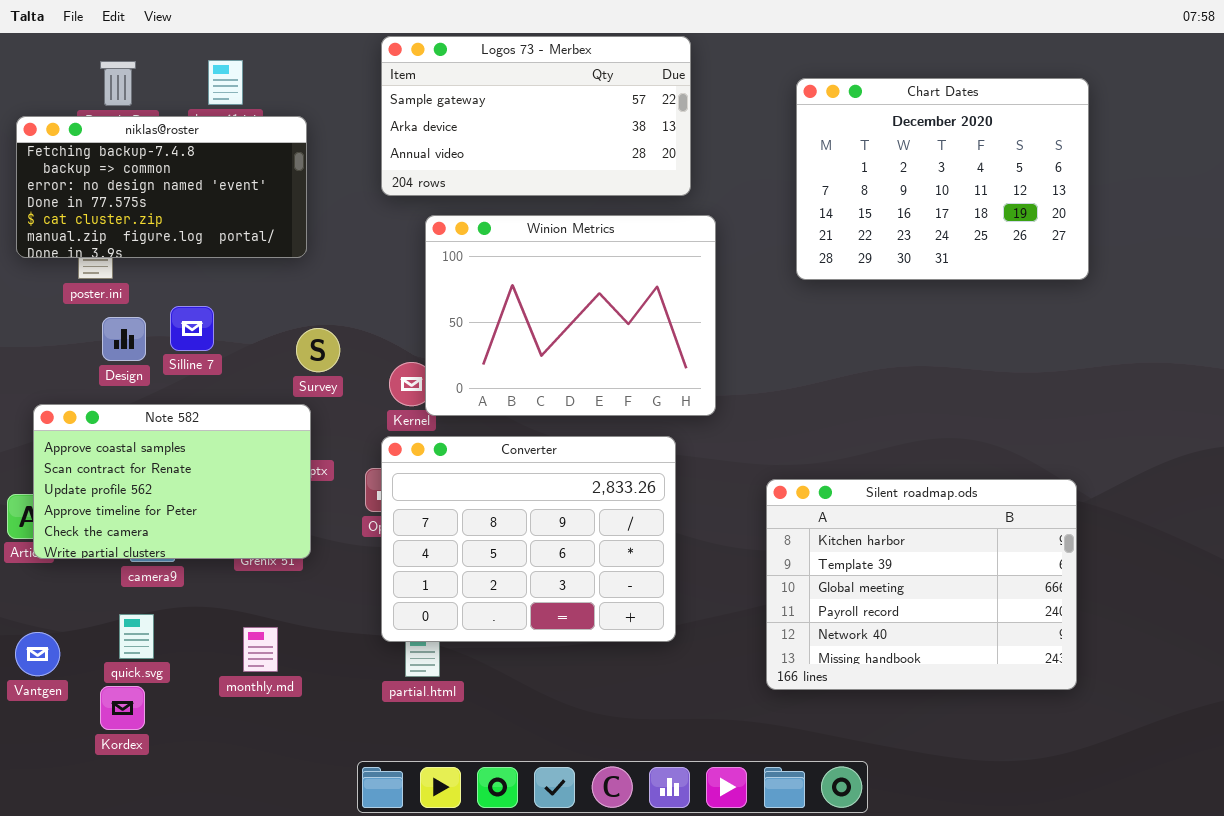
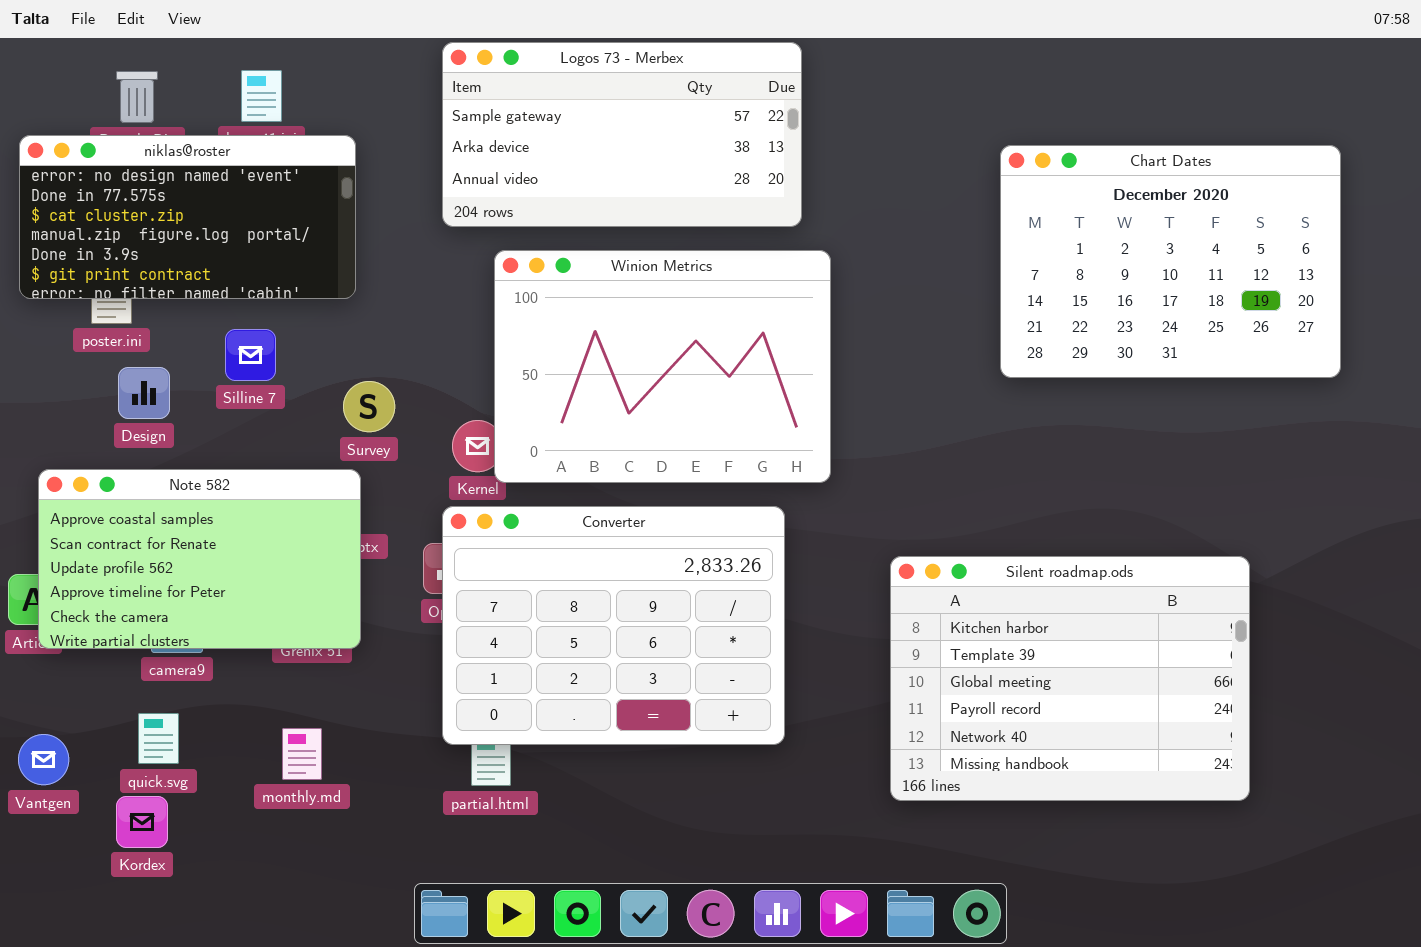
Chart Dates: [796,78,1089,280] -> [1000,145,1341,378], moved
niklas@roster: [16,116,307,258] -> [19,135,356,299], scrolled down 2 rows
Silline 7: [170,306,214,351] -> [225,329,276,381], moved

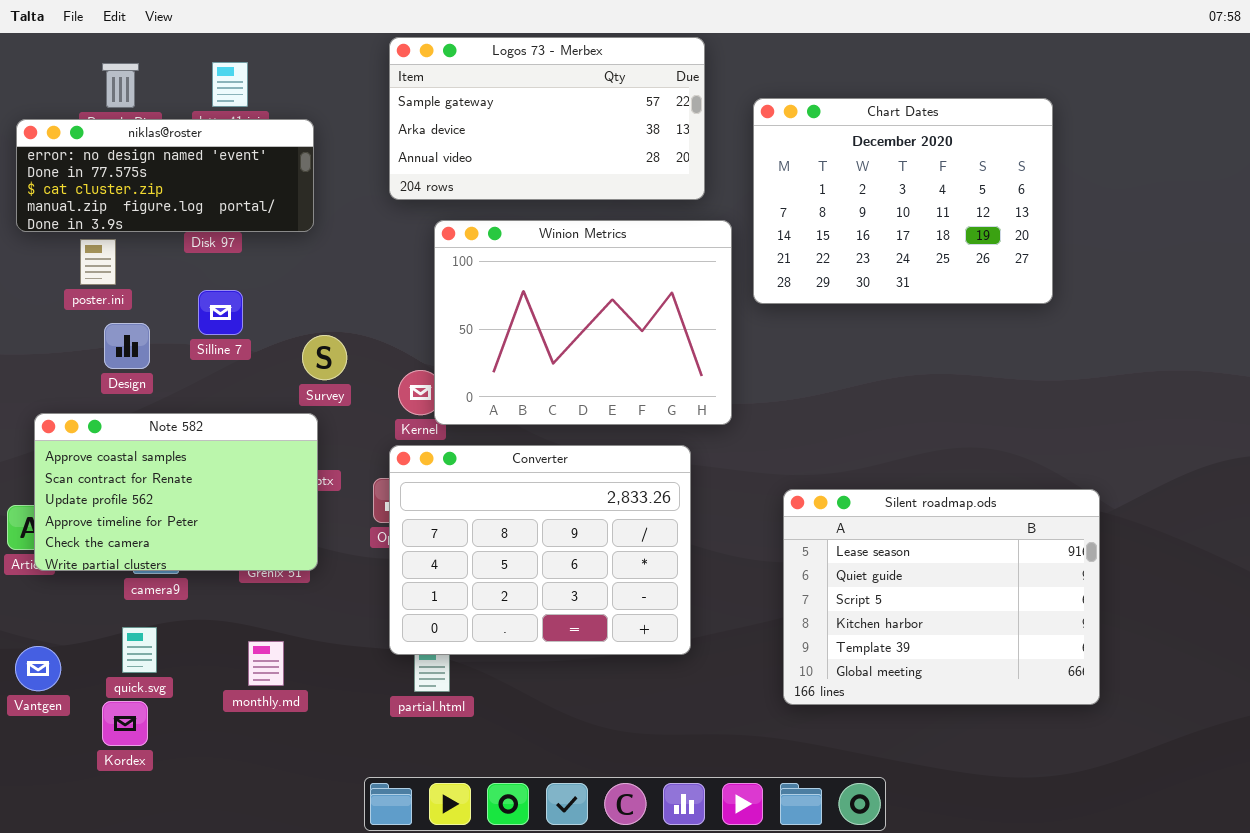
niklas@roster: [19,135,356,299] -> [16,119,314,232], resized
Chart Dates: [1000,145,1341,378] -> [753,98,1053,304], moved
Silent roadmap.ods: [890,556,1250,801] -> [783,489,1100,705], scrolled up 3 rows

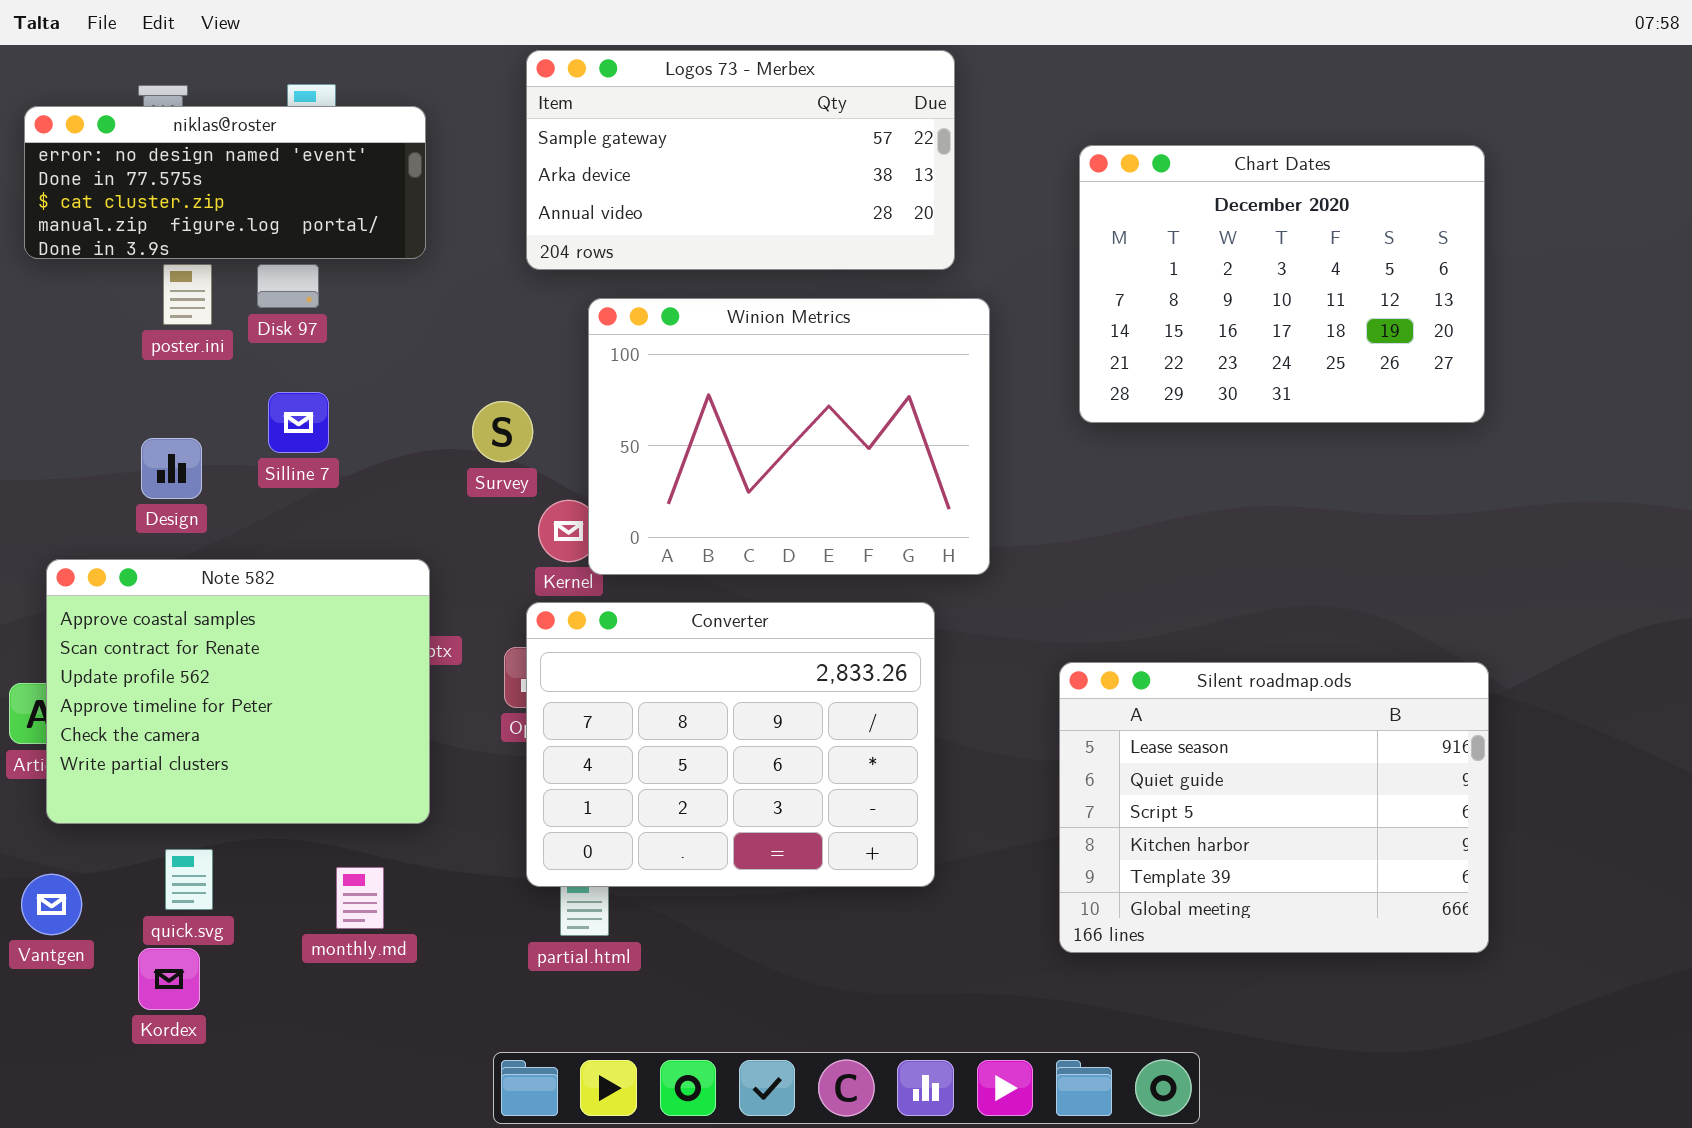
Chart Dates: [753,98,1053,304] -> [1079,145,1485,423], moved
niklas@roster: [16,119,314,232] -> [24,106,426,259], moved
poster.ini: [80,239,116,285] -> [163,264,212,325], moved
Survey: [302,335,347,380] -> [472,401,533,462], moved
Note 582: [34,413,318,571] -> [46,559,430,824], resized

